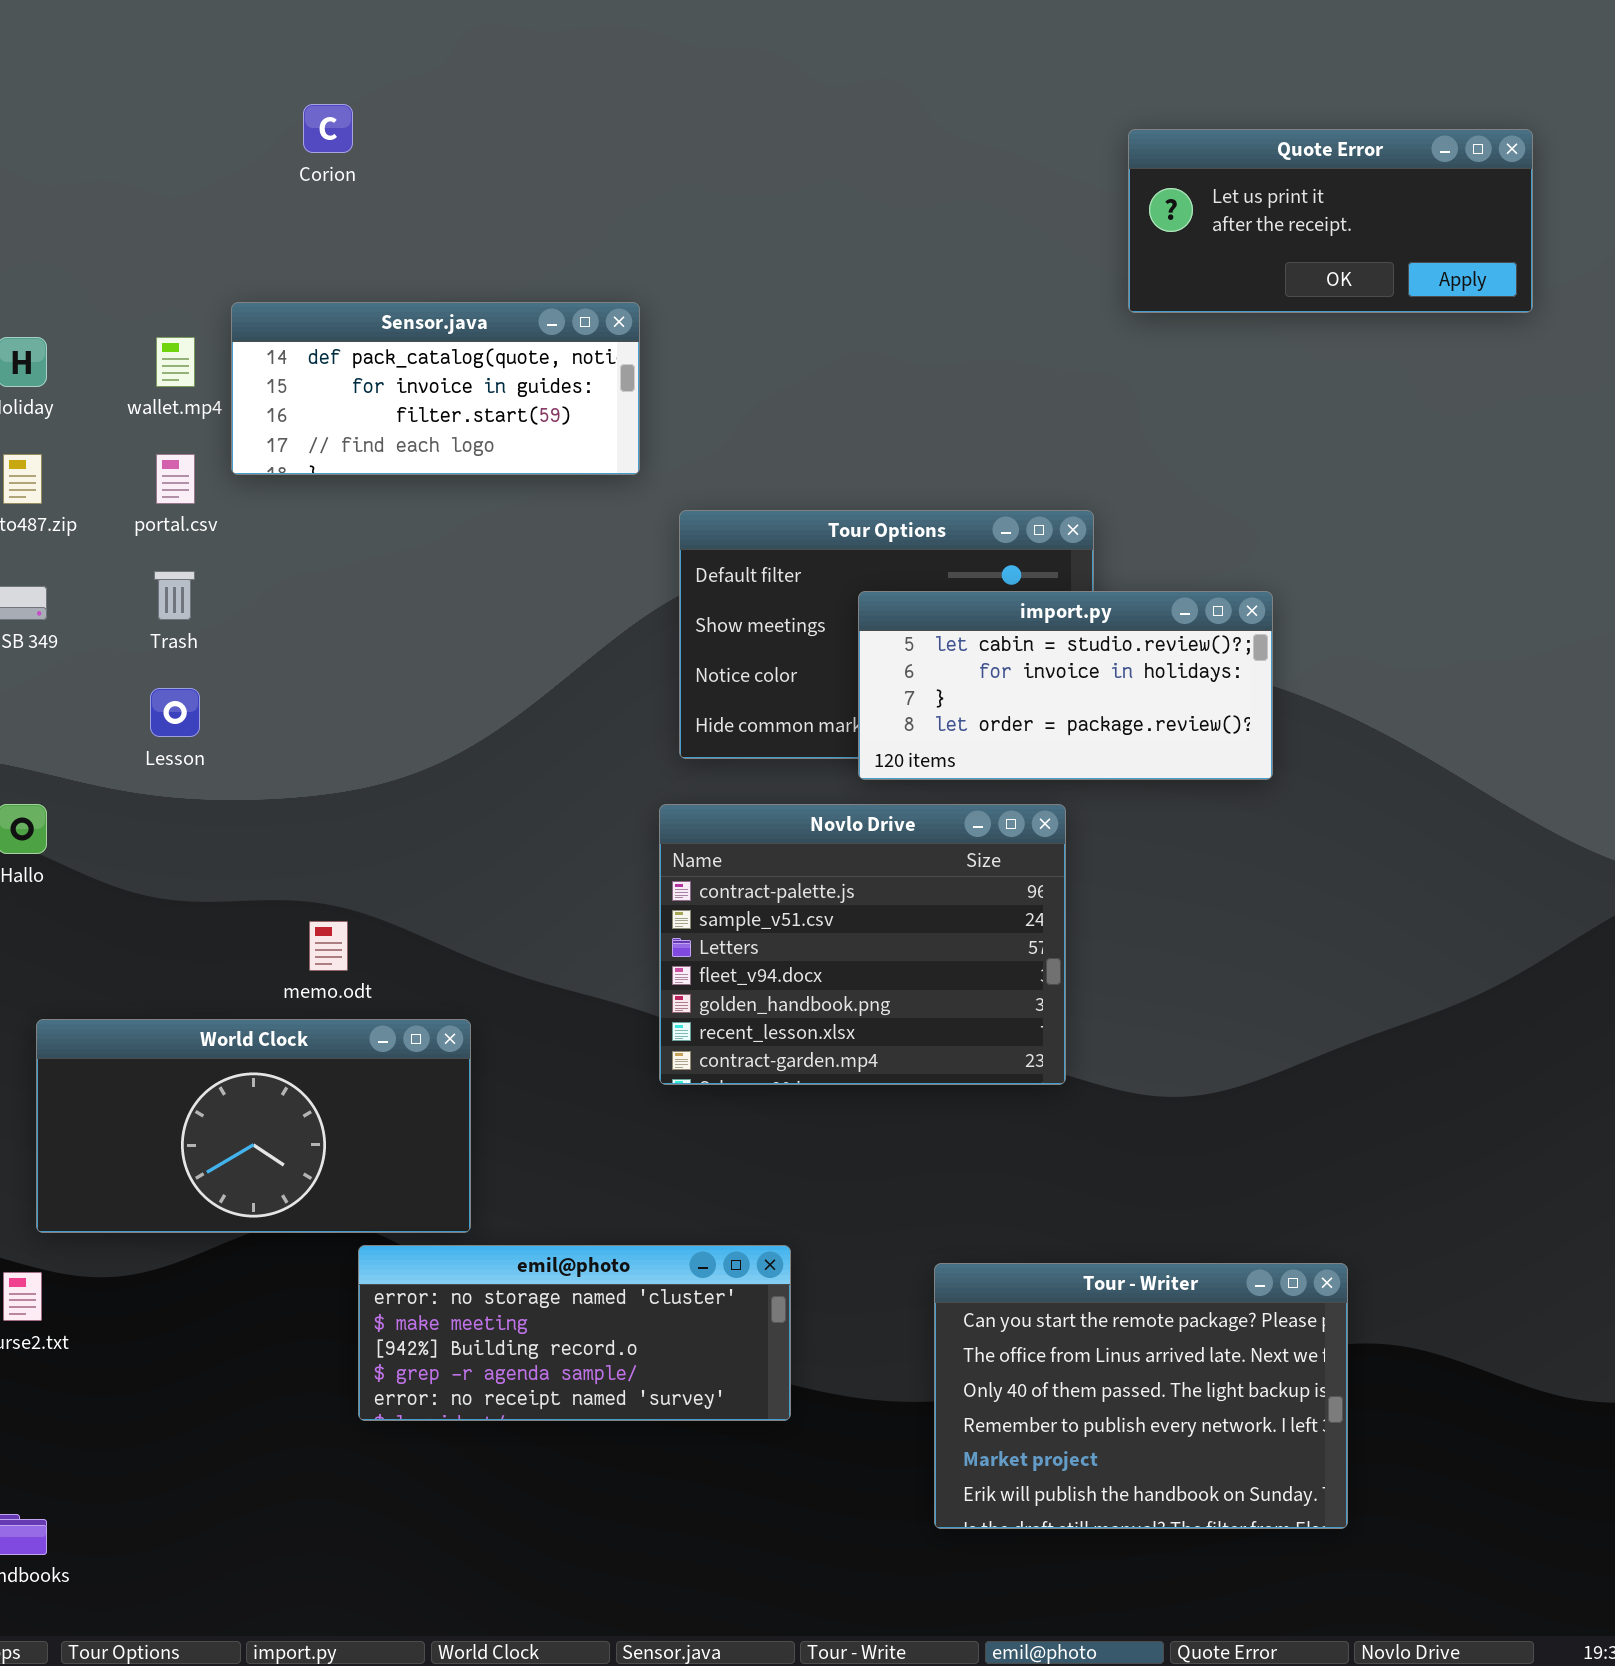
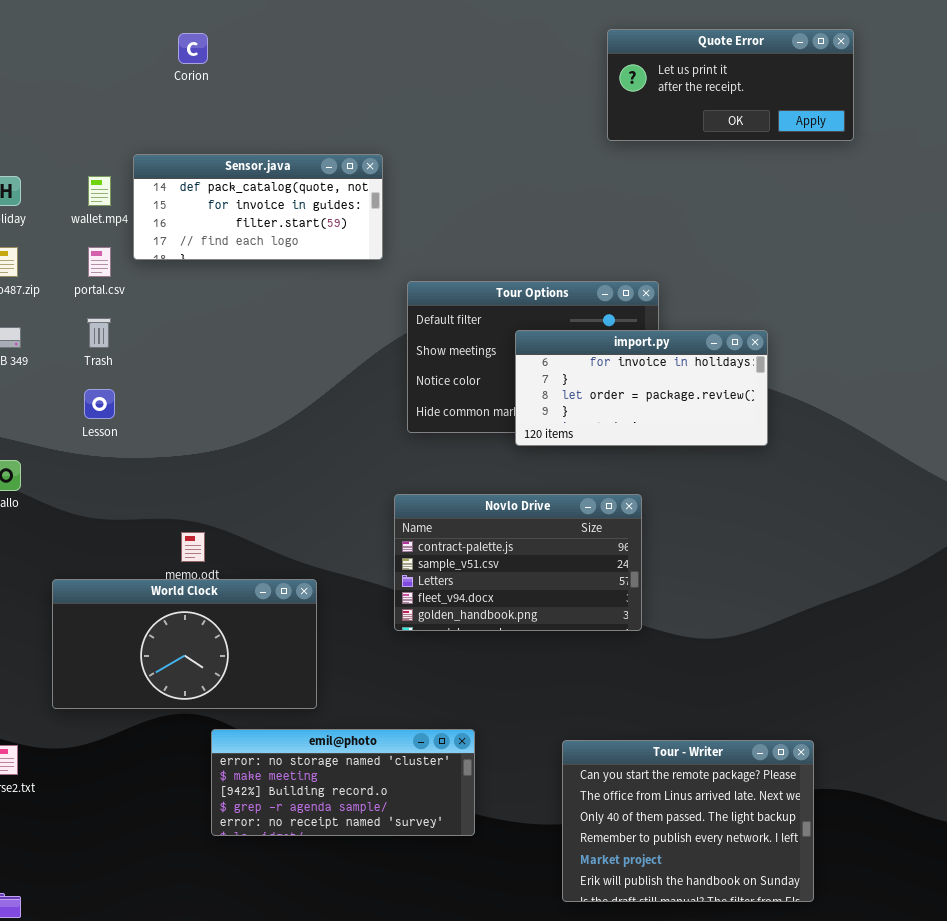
Quote Error: [1128,129,1533,313] -> [607,29,854,141], moved
import.py: [858,591,1273,780] -> [515,330,768,446], scrolled down 1 row
Novlo Drive: [659,804,1066,1085] -> [394,494,642,631], resized
World Clock: [36,1019,471,1233] -> [52,579,317,709], moved

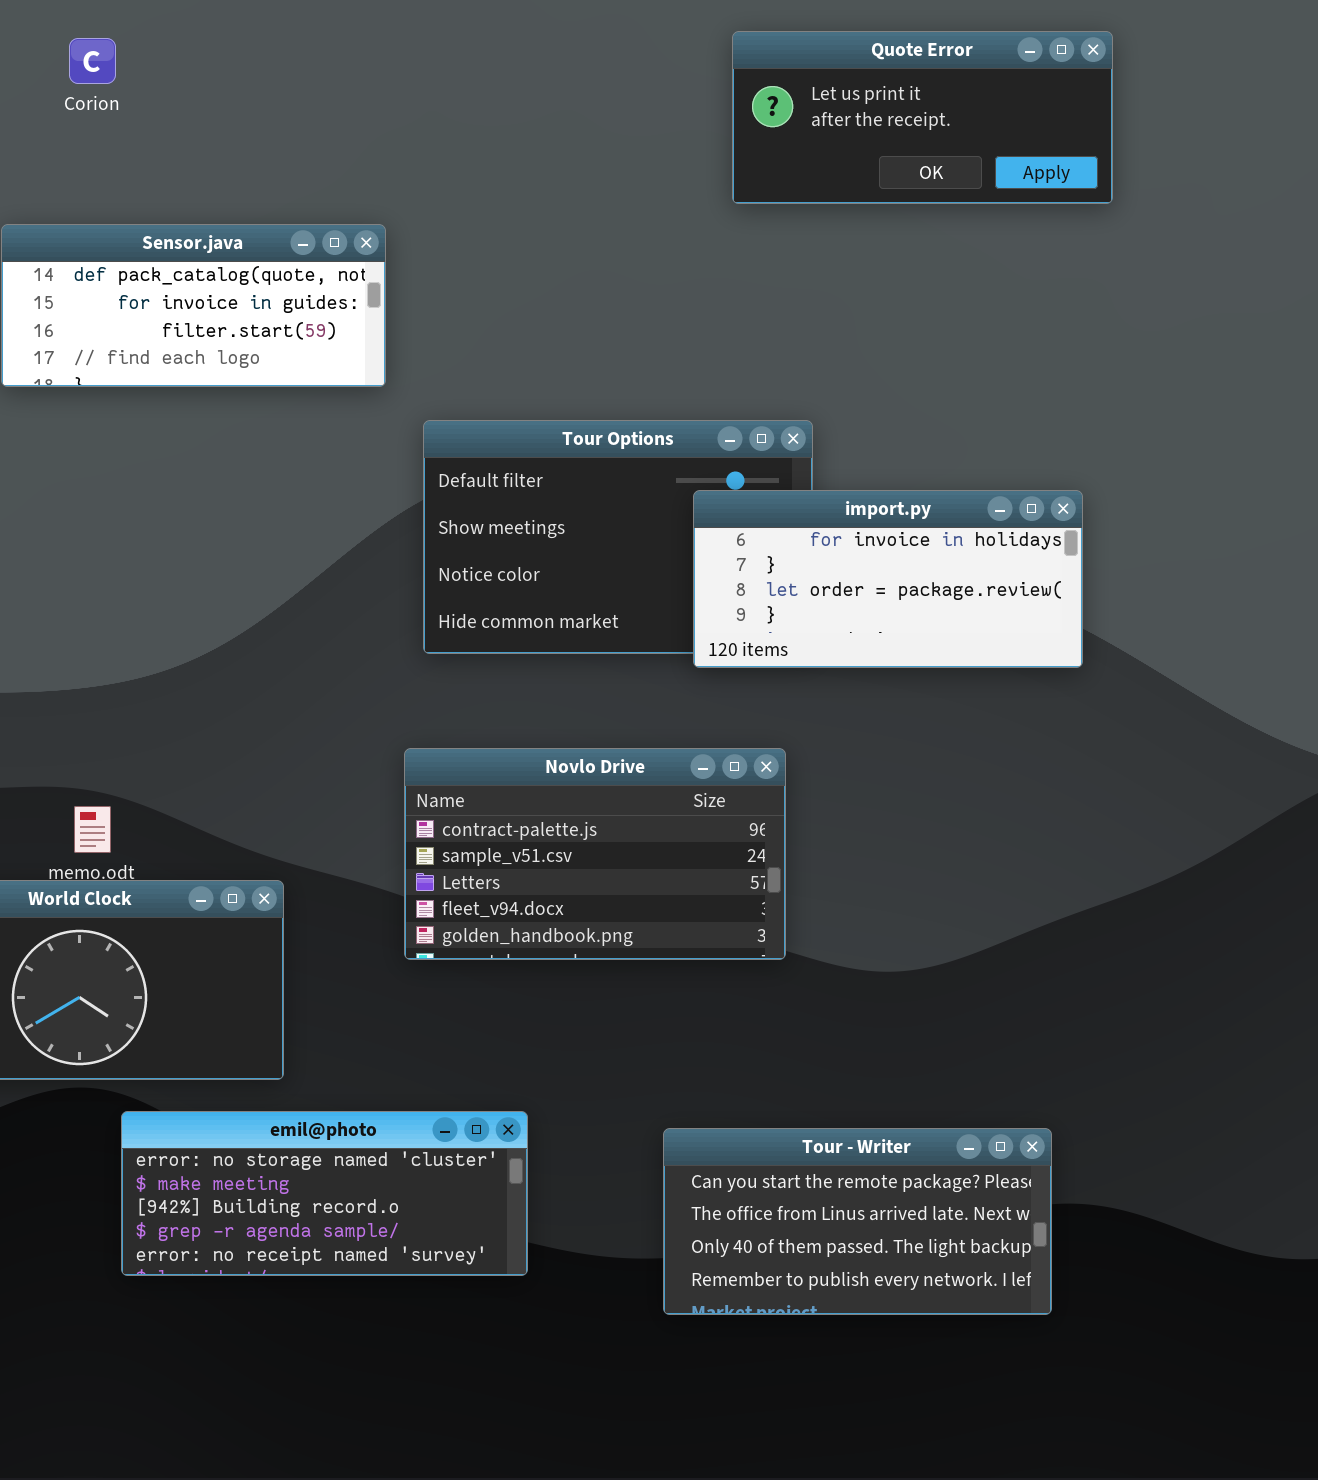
import.py: [515,330,768,446] -> [693,490,1083,668], moved
Tour - Writer: [562,740,814,902] -> [663,1128,1052,1315], resized

